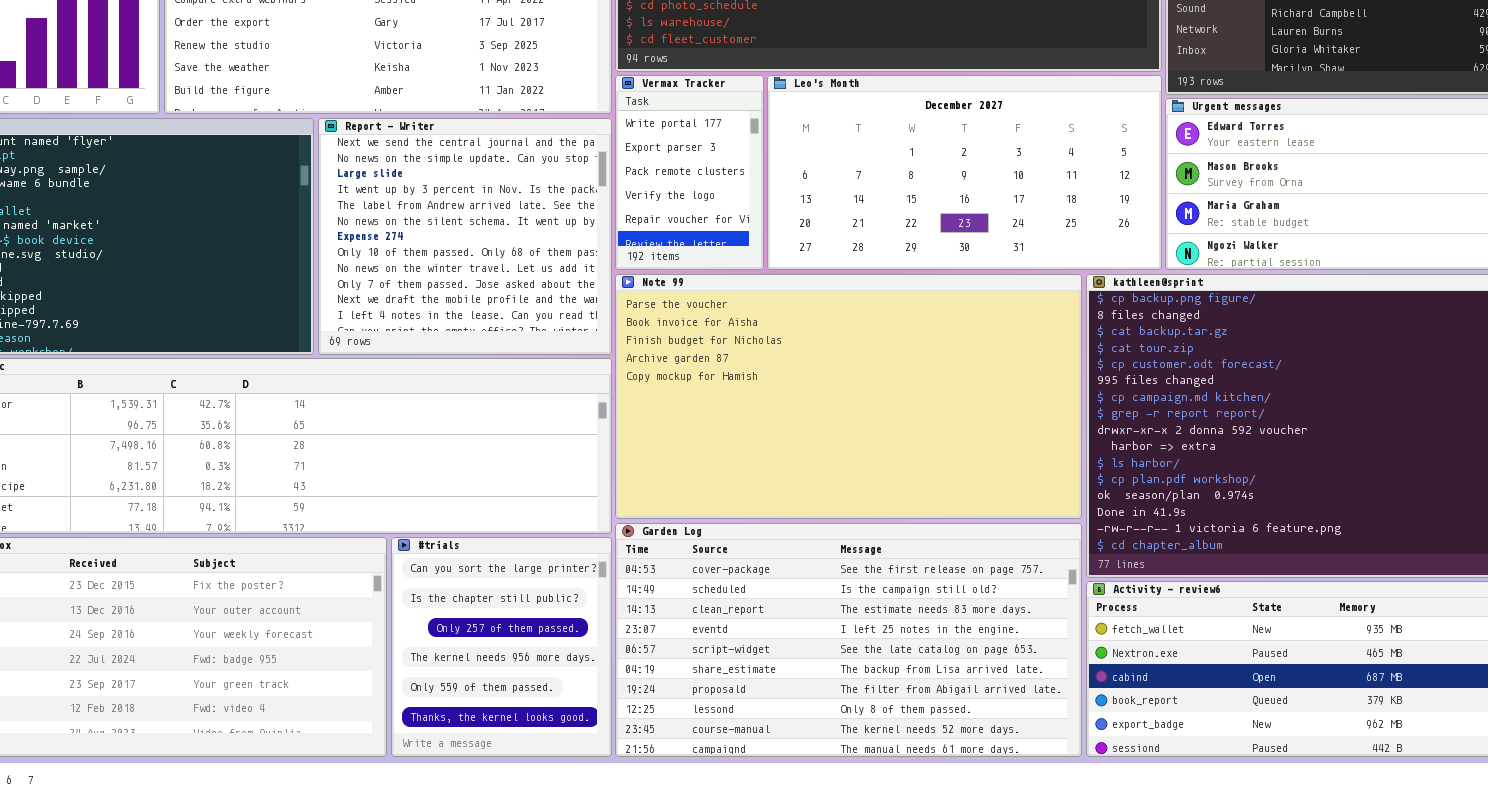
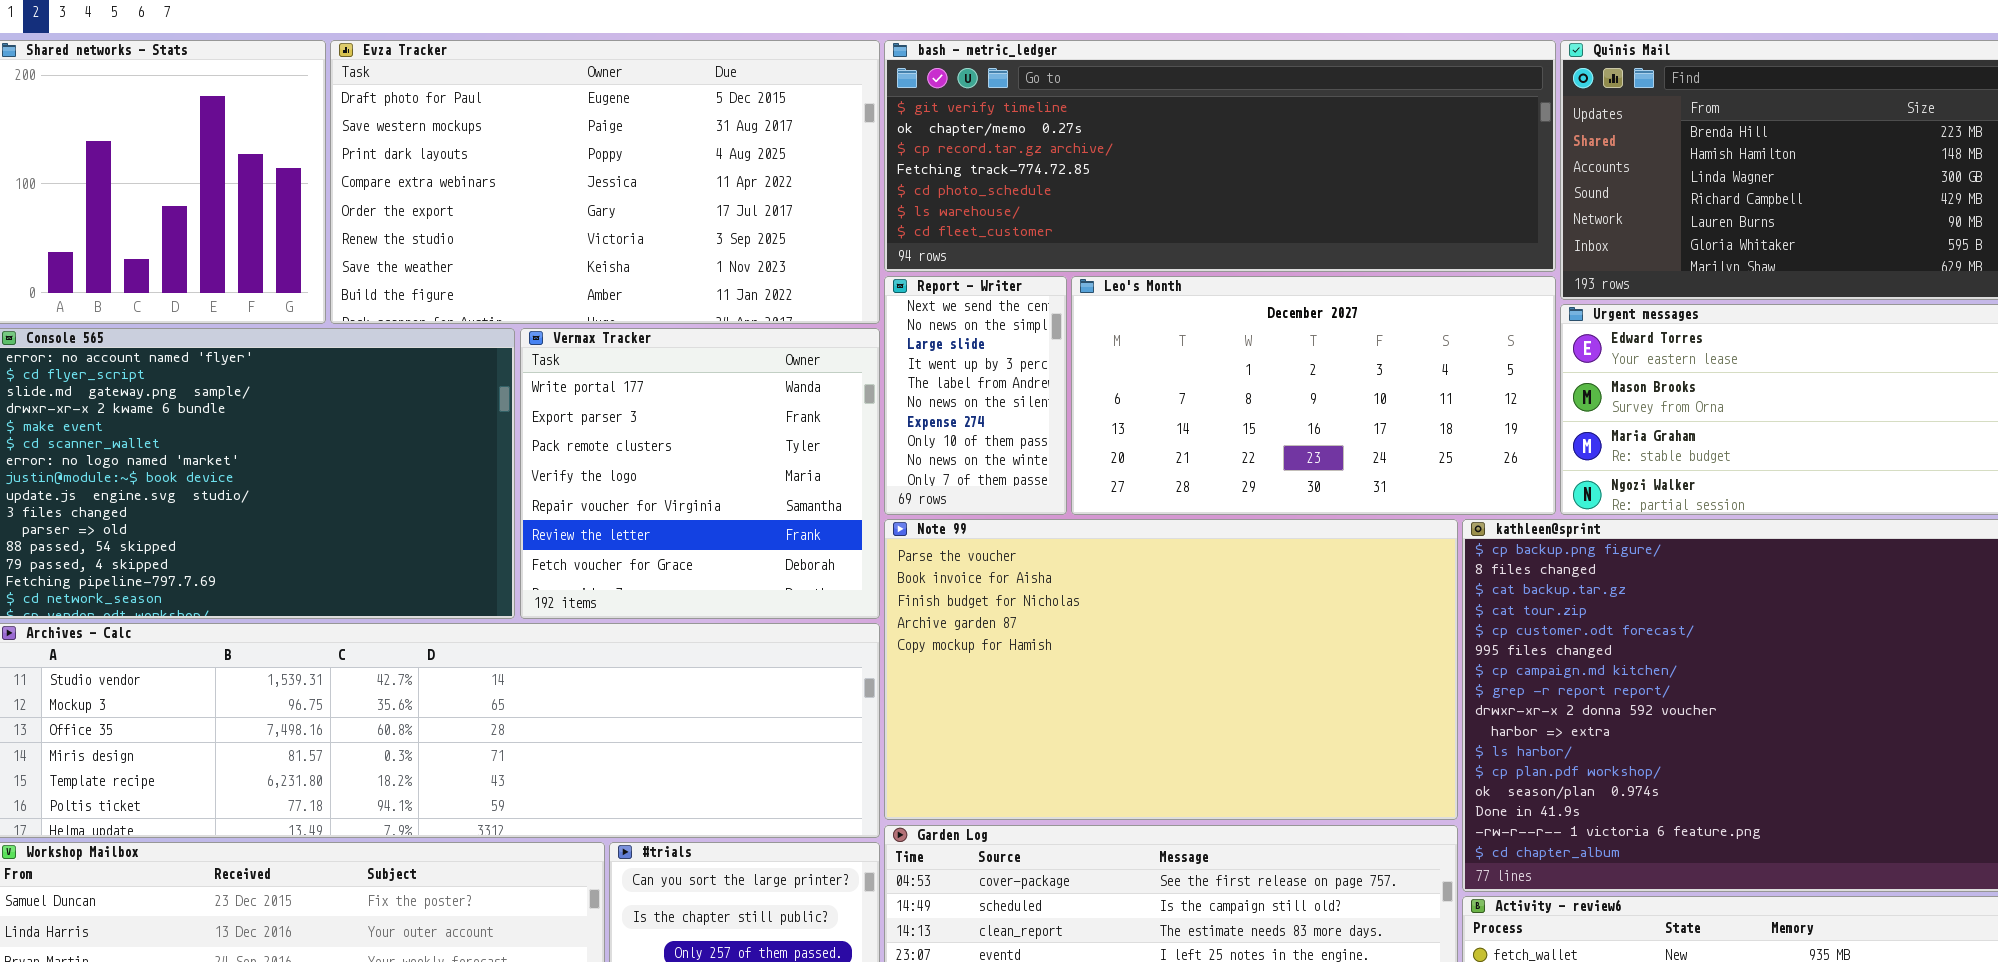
Vermax Tracker: [615,75,764,270] -> [520,328,880,619], moved, resized
Report - Writer: [318,118,612,355] -> [884,276,1067,515], moved, resized

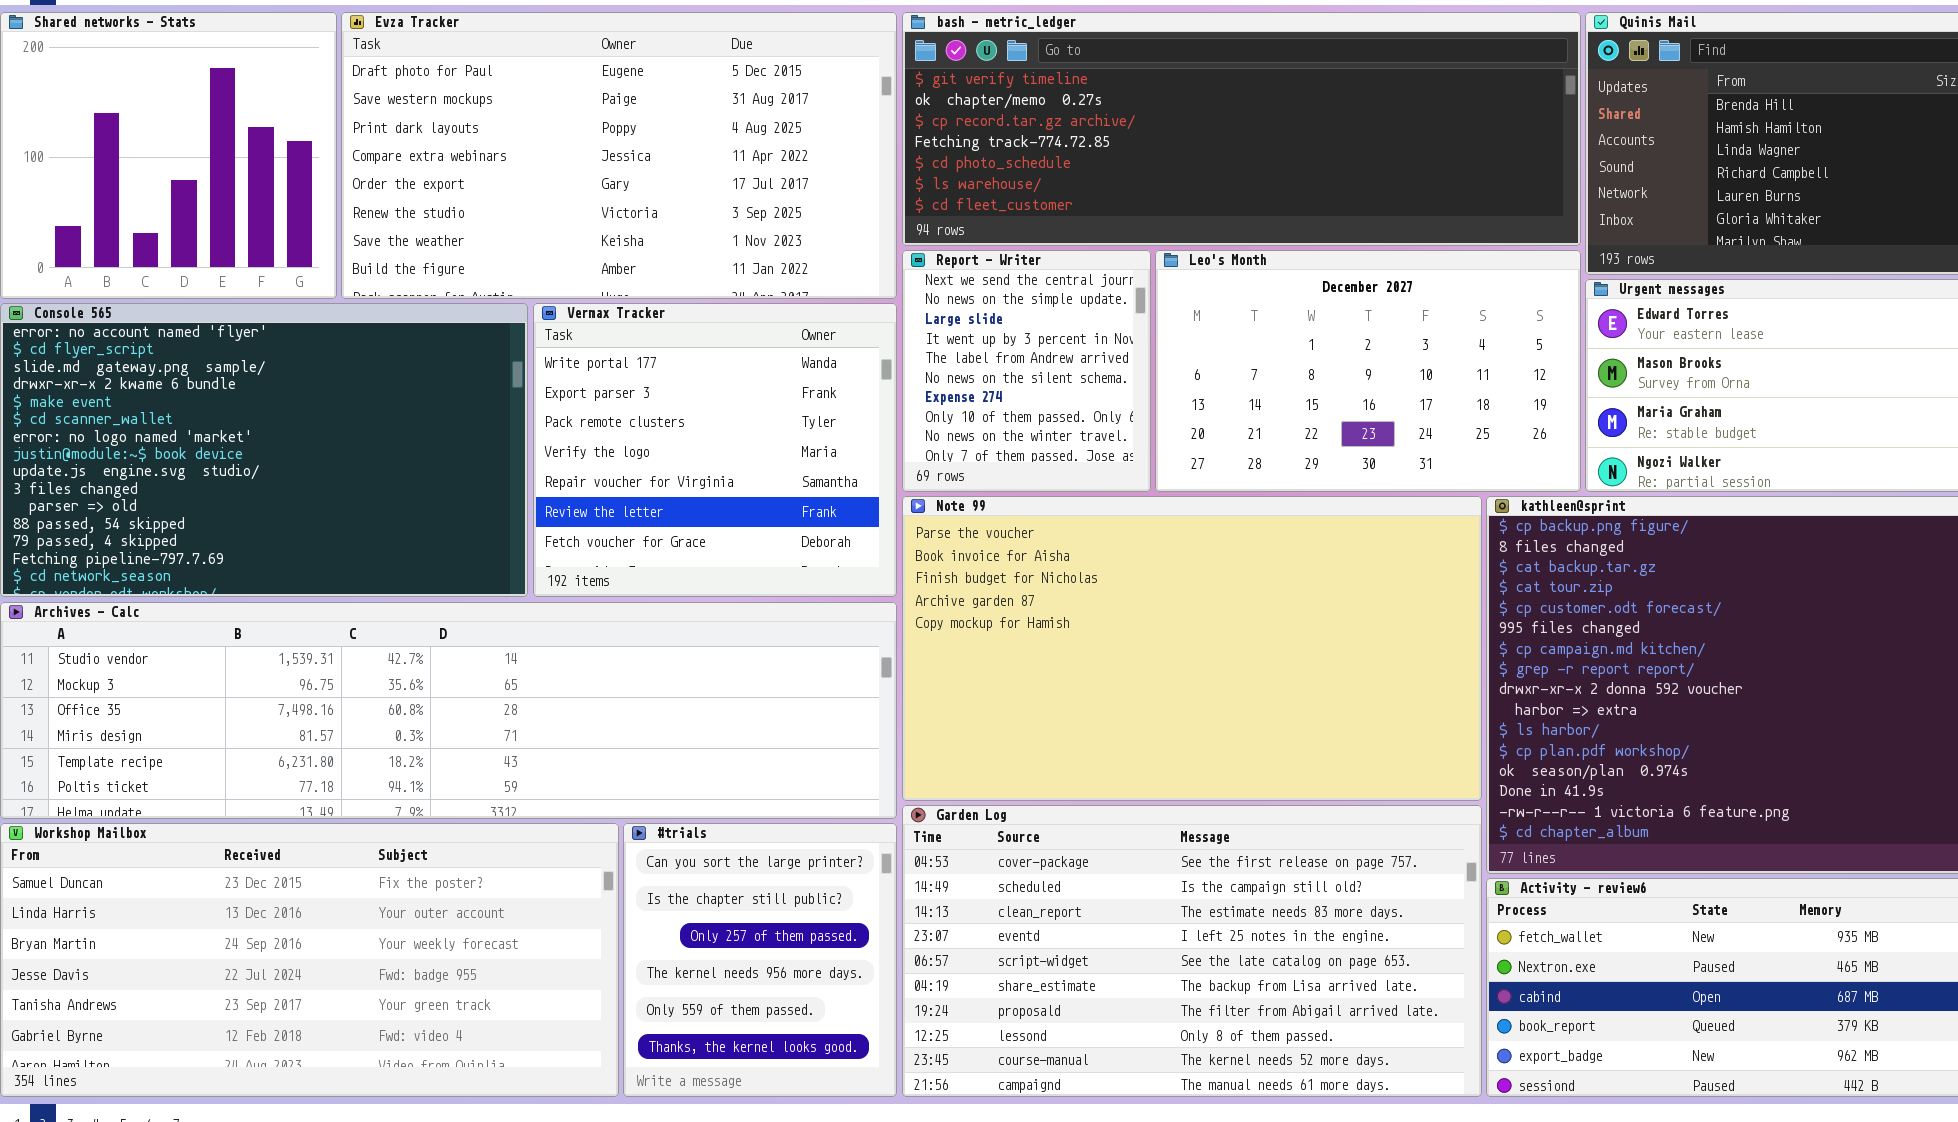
Report - Writer: [884,276,1067,515] -> [902,250,1151,492], resized
Leo's Month: [1071,276,1556,515] -> [1155,250,1581,492], resized

